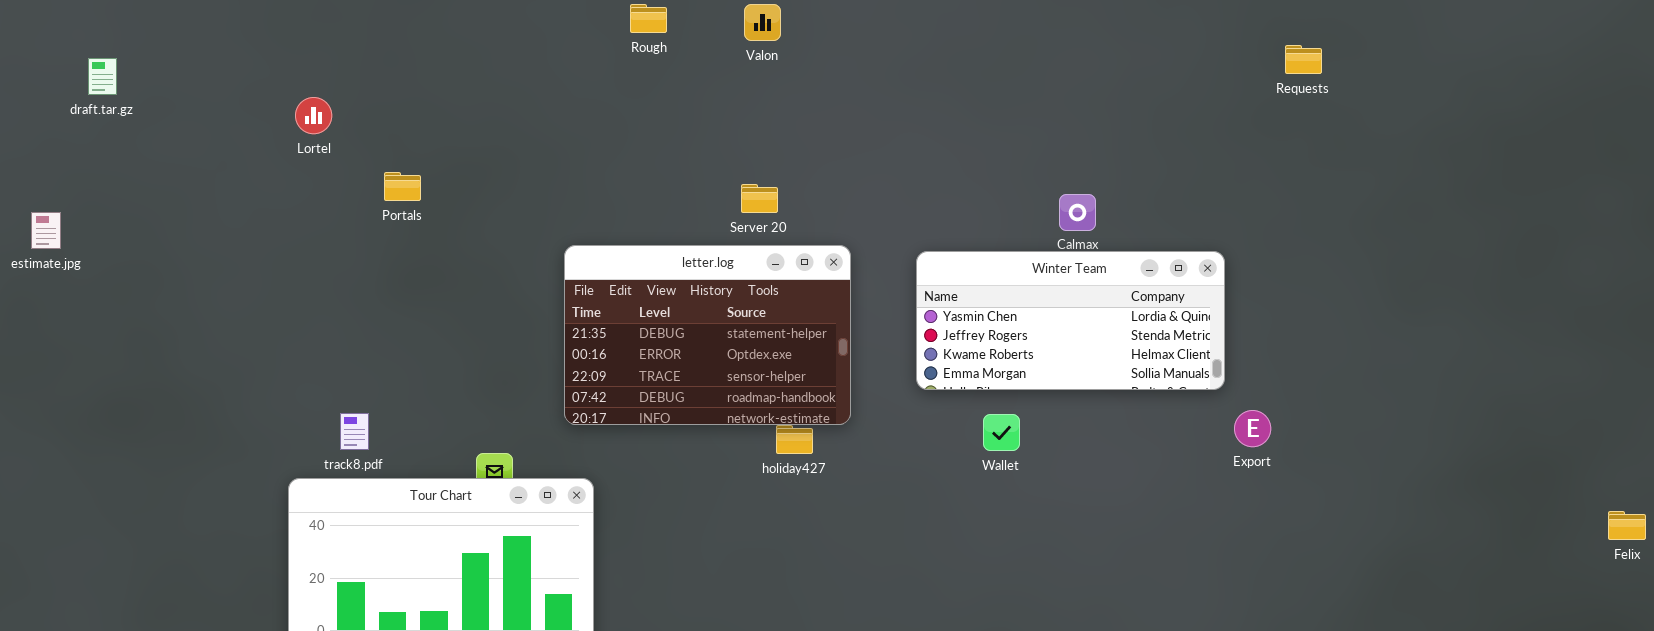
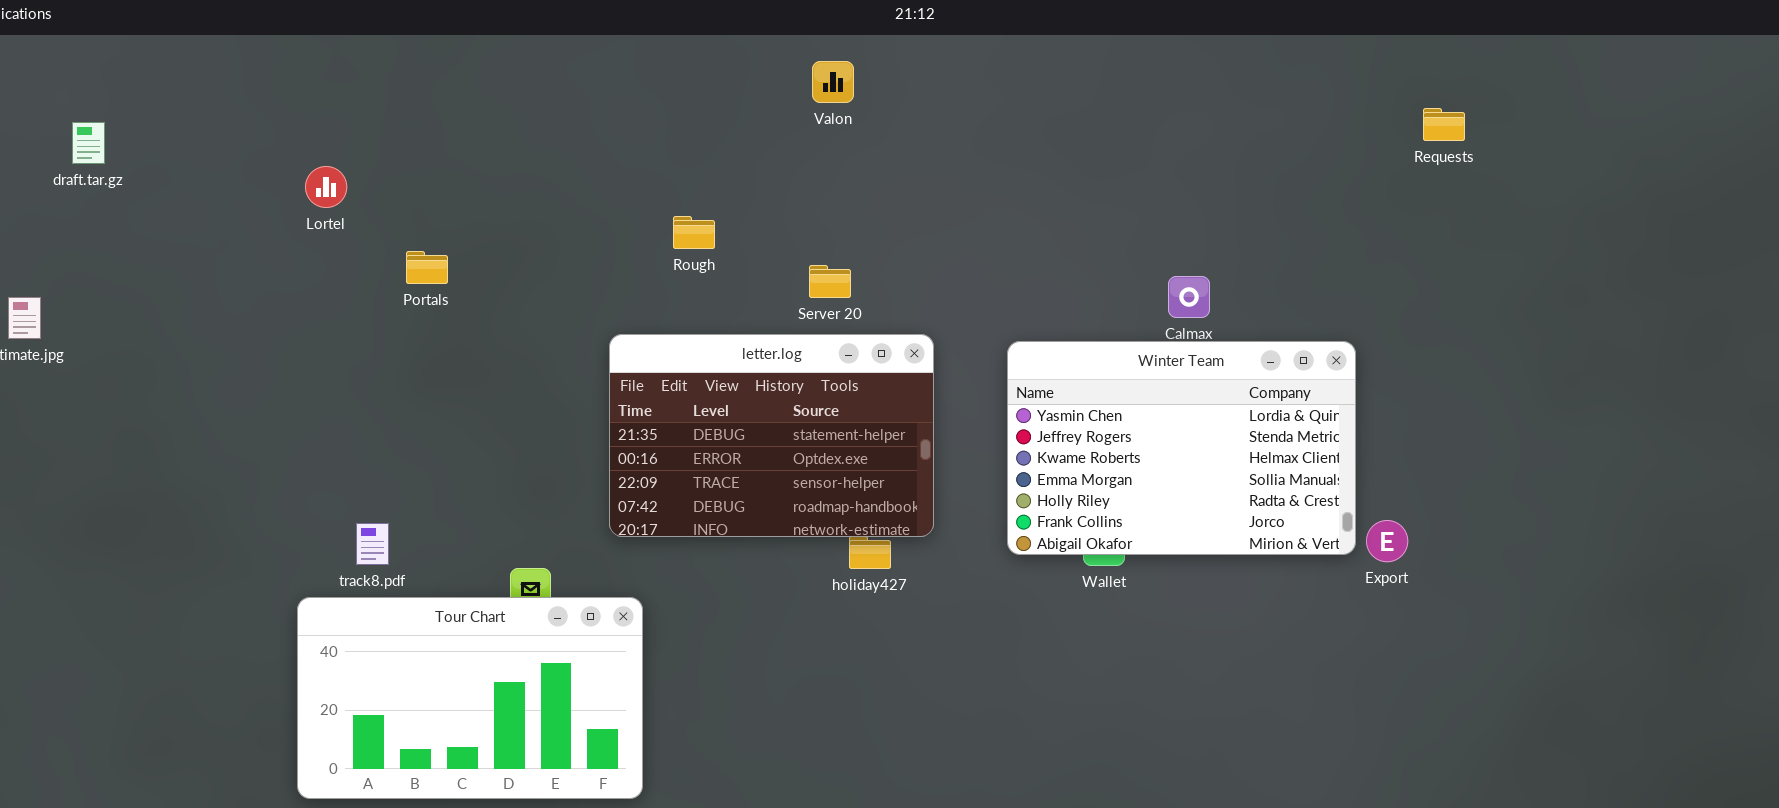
Rough: [630,4,667,33] -> [673,216,715,249], moved
Winter Team: [916,251,1225,390] -> [1007,341,1356,555], resized

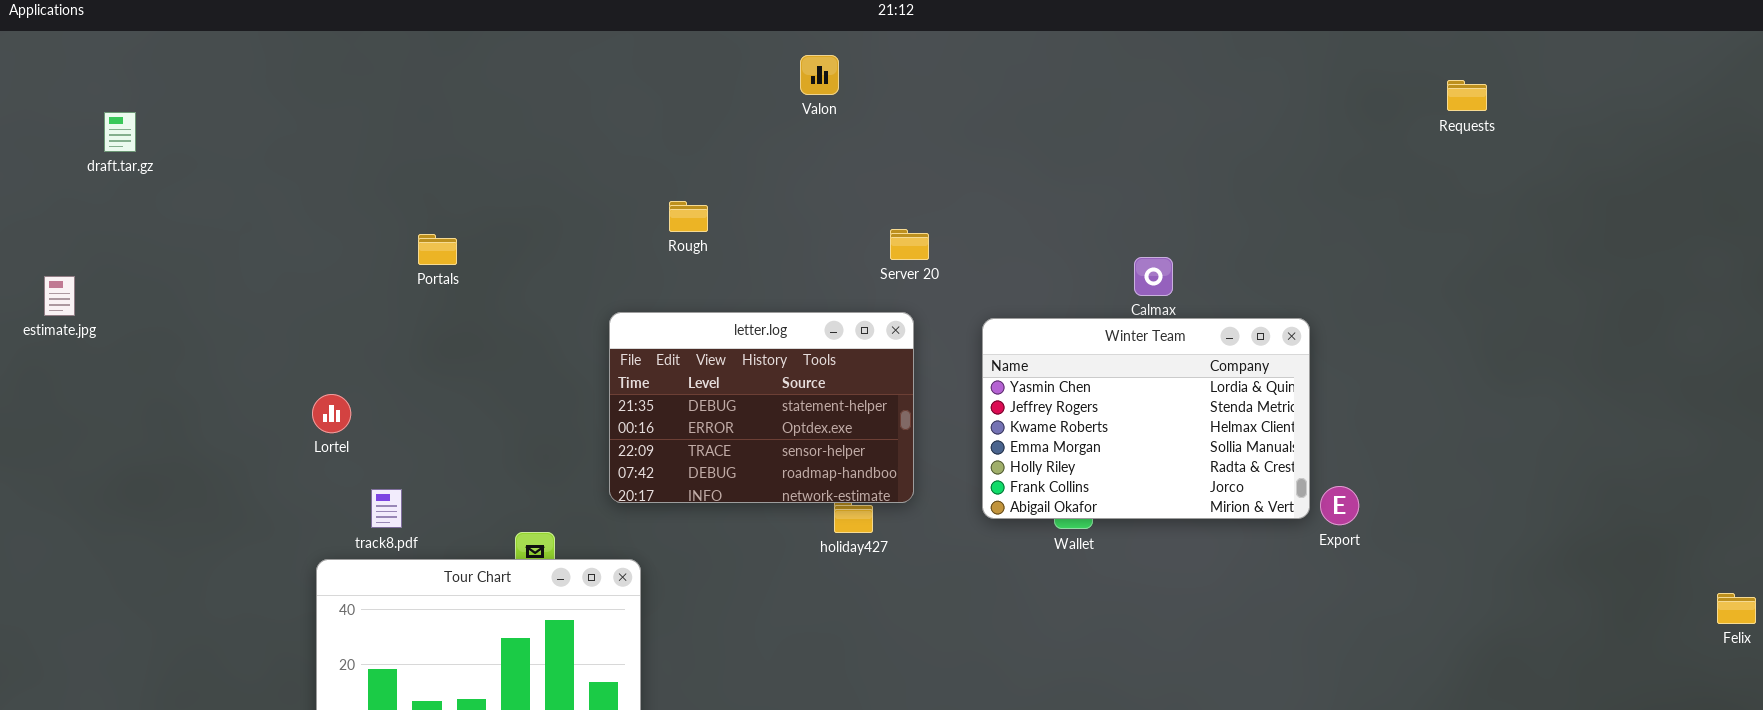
Requests: [1423,108,1465,141] -> [1447,80,1487,111], moved
Lortel: [305,166,347,208] -> [312,394,351,433], moved
Server 20: [809,265,851,298] -> [890,229,929,260], moved

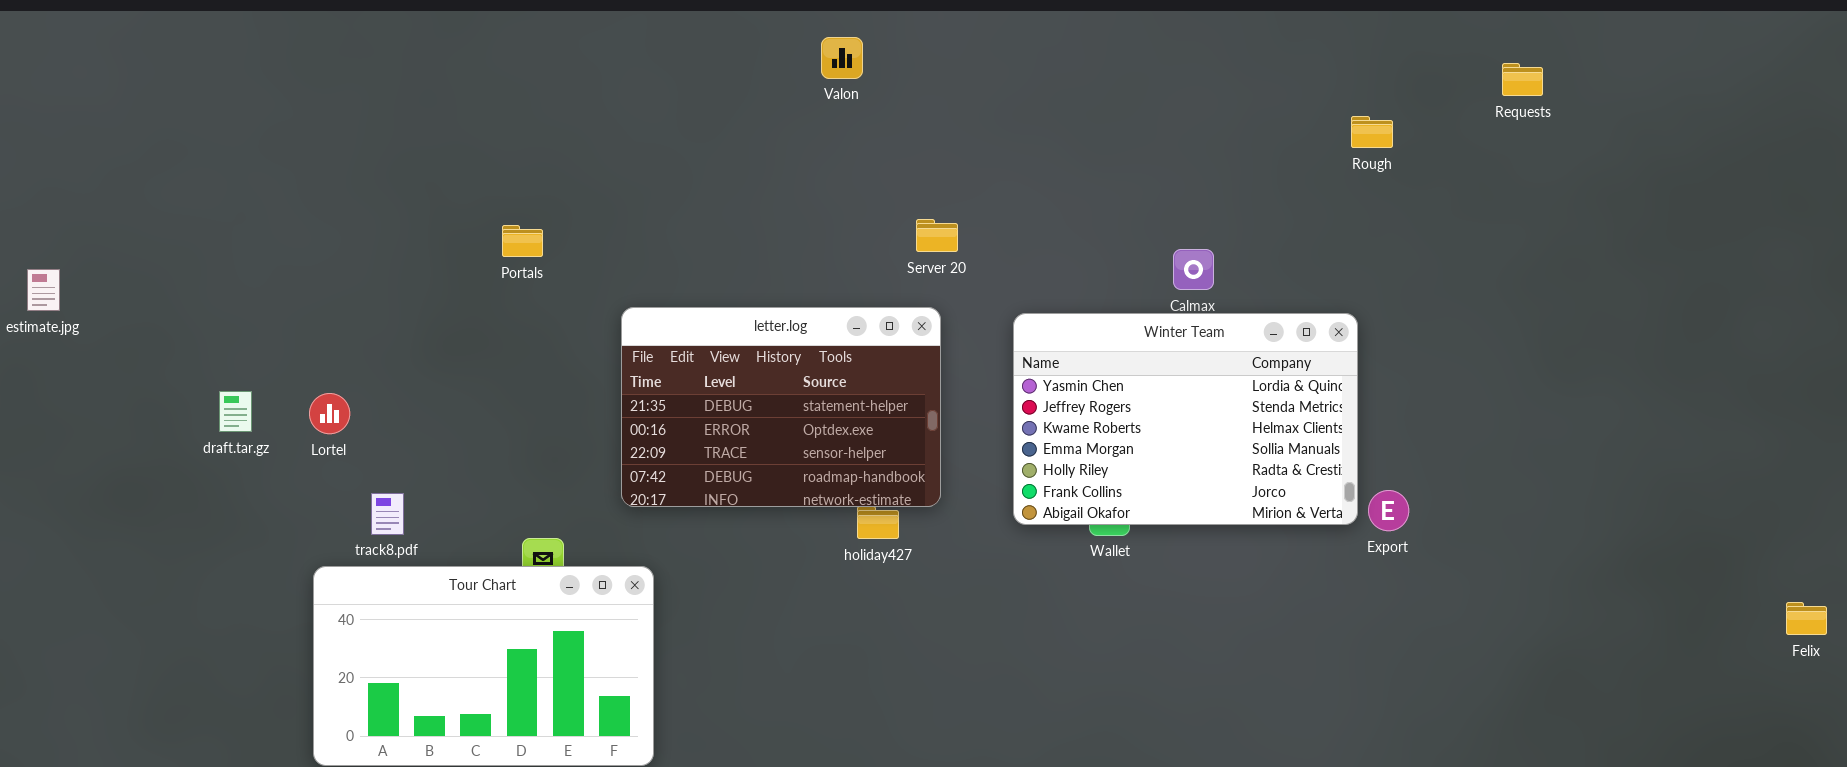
draft.tar.gz: [104,112,136,152] -> [219,391,252,432], moved
Rough: [669,201,708,232] -> [1351,116,1393,148], moved
Portals: [418,234,457,265] -> [502,225,543,257], moved

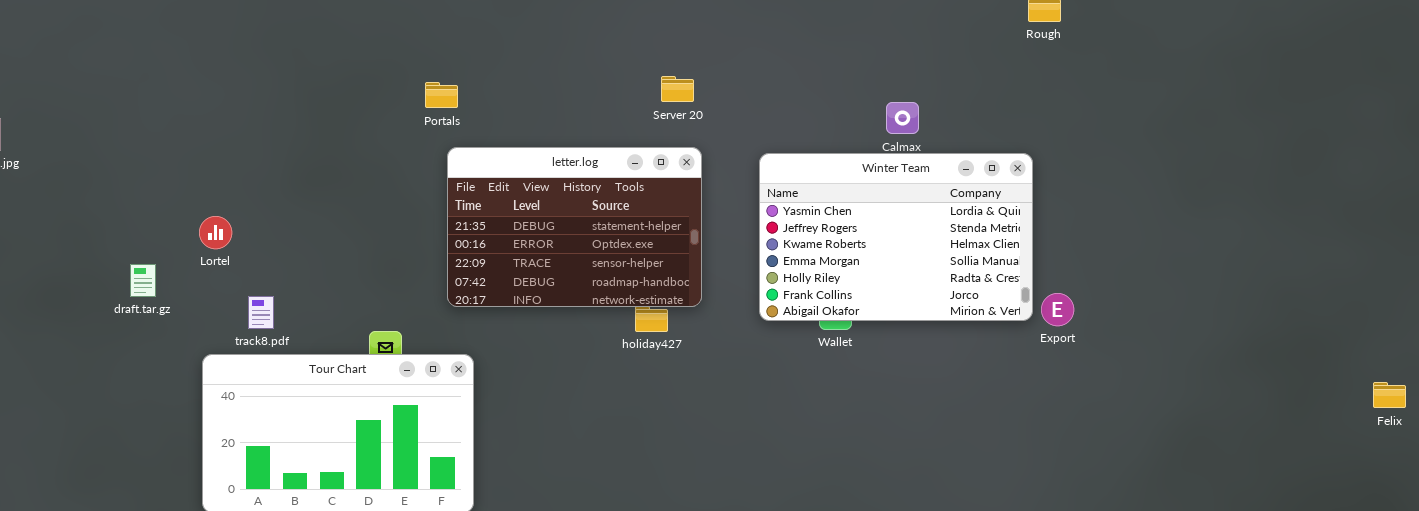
Server 20: [916,219,958,252] -> [661,76,694,102], moved
Portals: [502,225,543,257] -> [425,82,458,108], moved
draft.tar.gz: [219,391,252,432] -> [130,264,156,297], moved

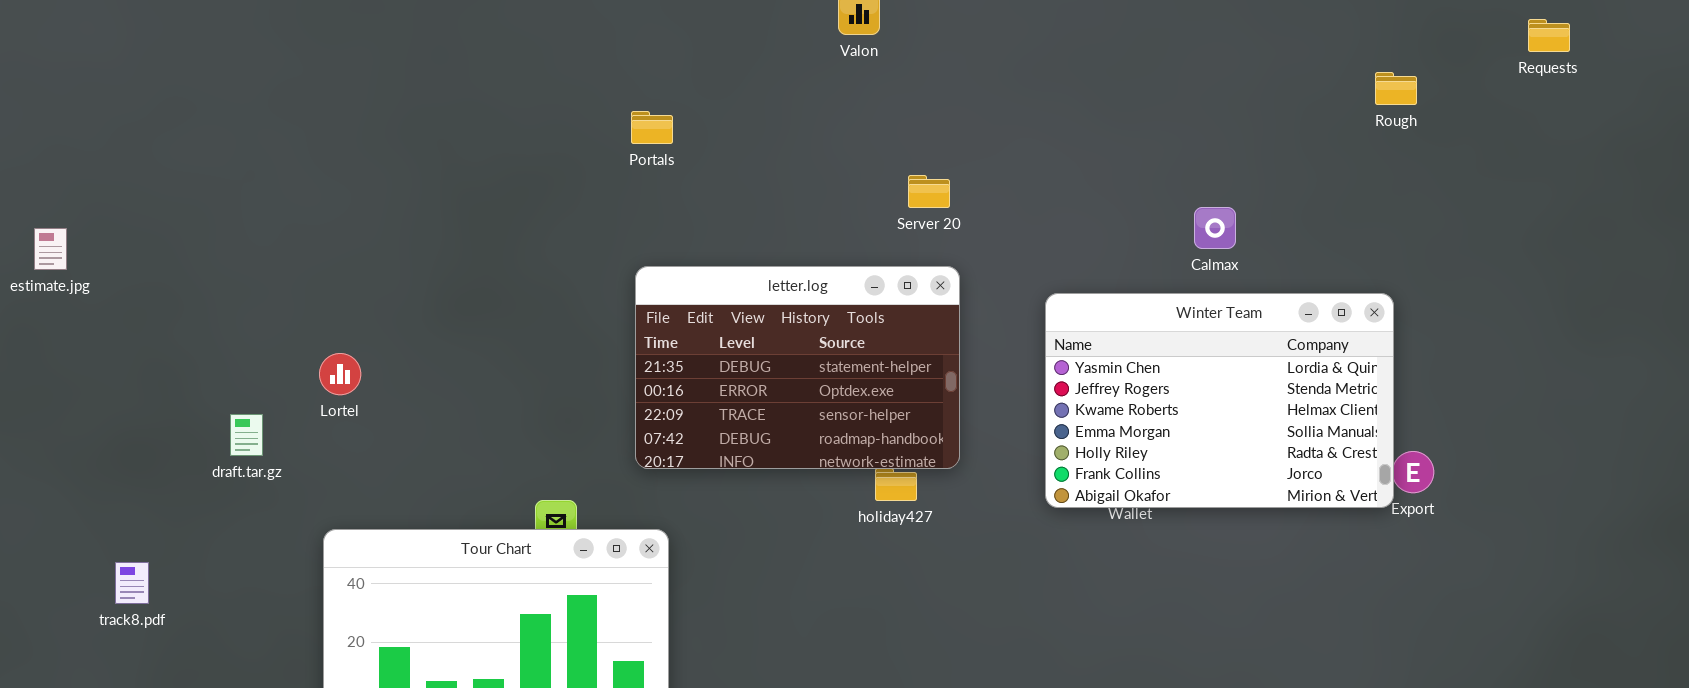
Portals: [425,82,458,108] -> [631,111,673,144], moved
Winter Team: [759,153,1033,321] -> [1045,293,1394,508], moved
track8.pdf: [248,296,274,329] -> [115,562,149,604], moved

